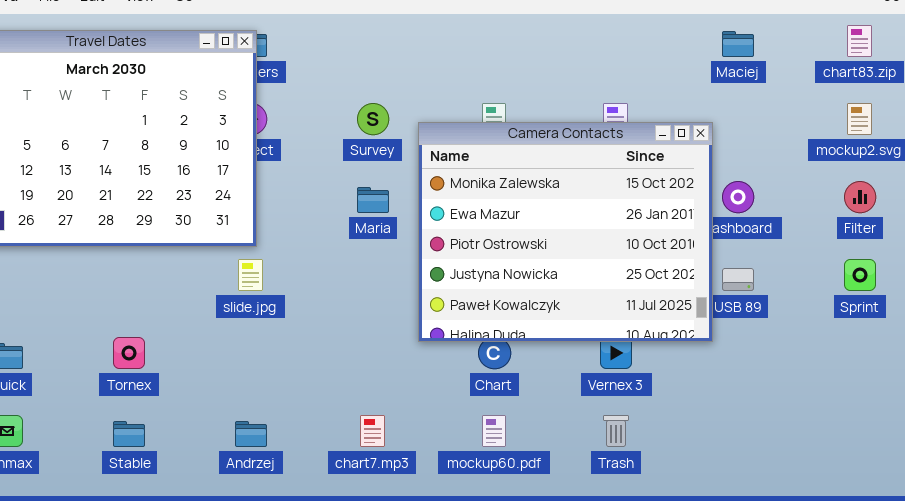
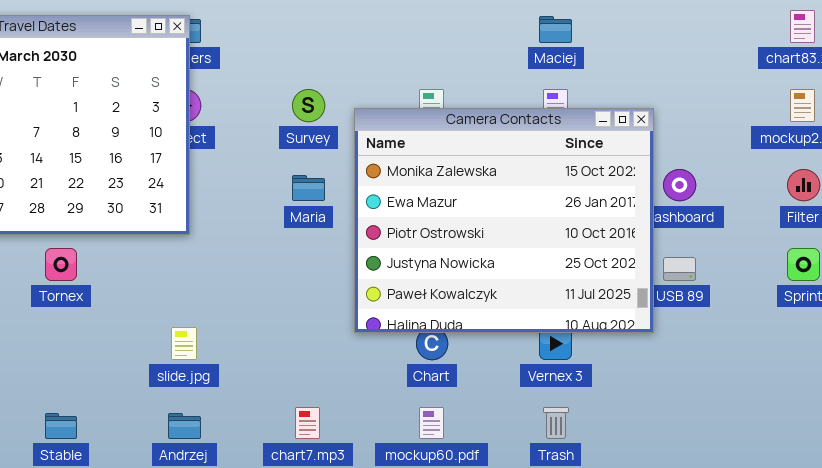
Maciej: [722,31,754,57] -> [539,16,572,43], moved
slide.jpg: [238,259,263,291] -> [171,327,197,360], moved
Tornex: [113,337,145,369] -> [45,248,77,281], moved

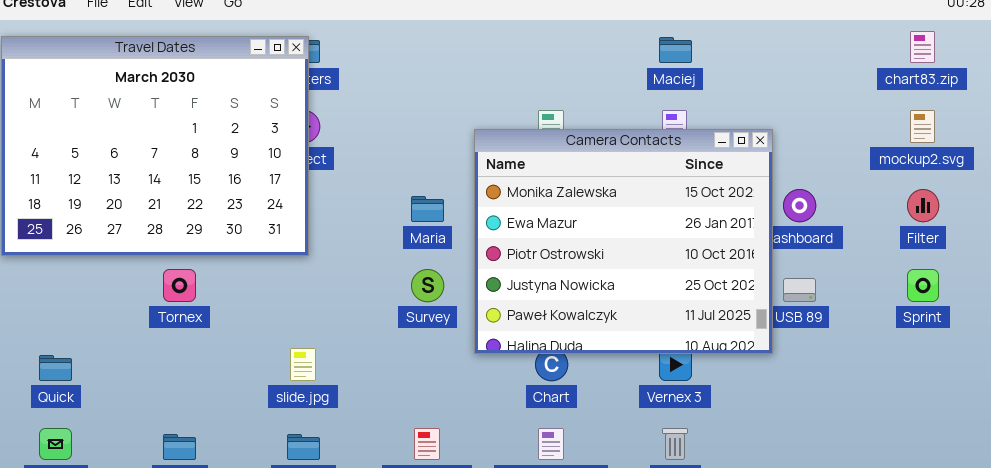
Survey: [292,89,325,122] -> [411,269,444,302], moved

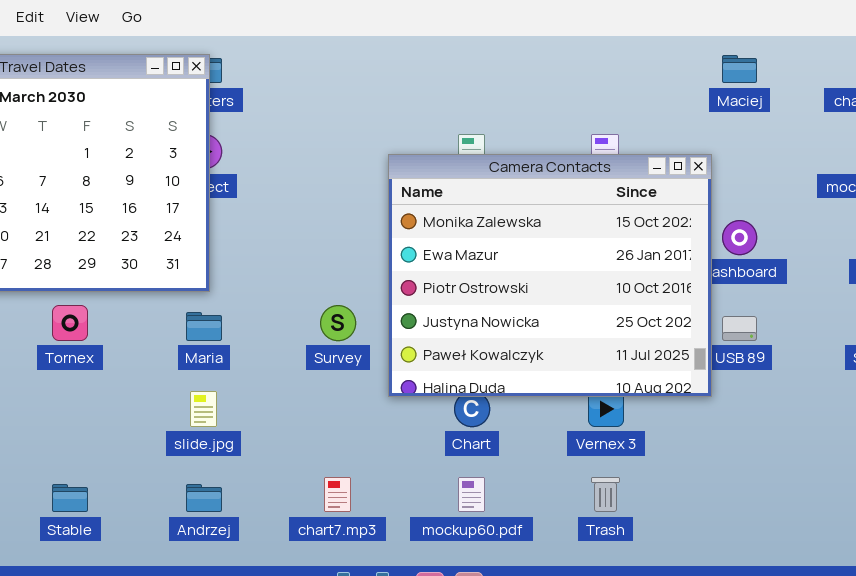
Maciej: [659,37,692,63] -> [722,55,757,83], moved
Maria: [411,196,444,222] -> [186,312,222,341], moved

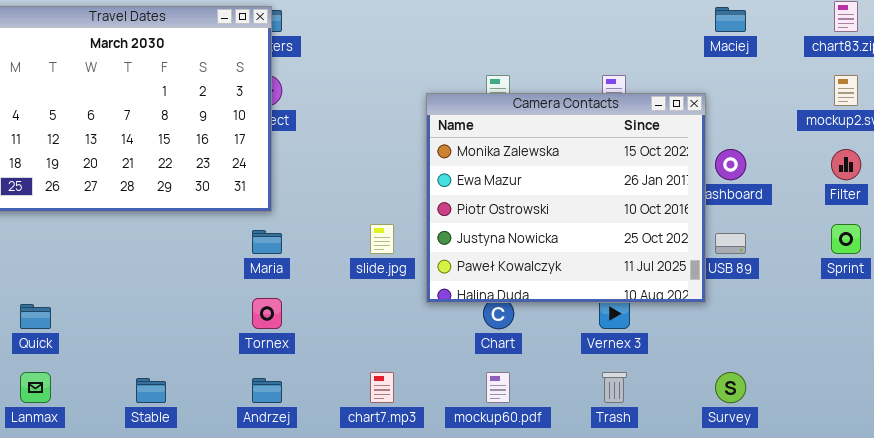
Tornex: [52,305,88,341] -> [252,298,282,329], moved
Survey: [320,305,356,341] -> [715,372,746,403], moved
slide.jpg: [190,391,217,427] -> [370,224,394,254], moved

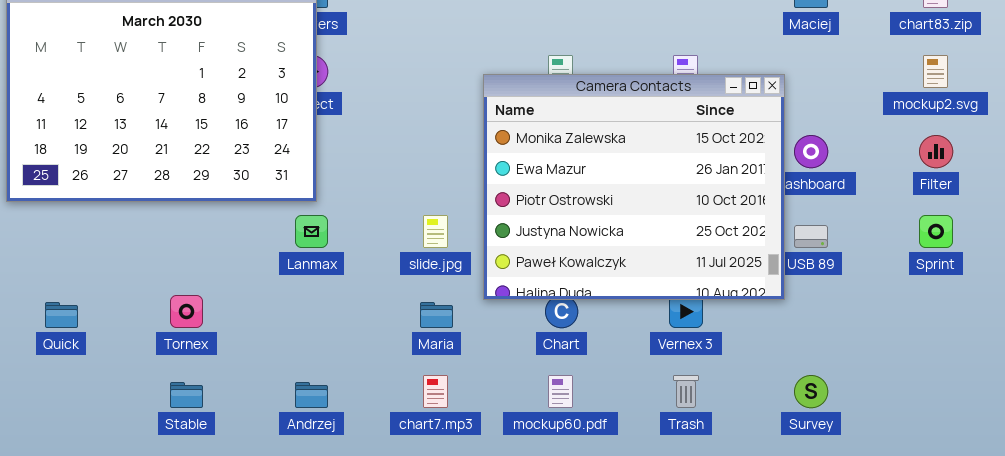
Maria: [252,230,282,254] -> [420,302,453,328], moved
Tornex: [252,298,282,329] -> [170,295,203,328], moved
Lanmax: [20,372,51,403] -> [295,215,328,248], moved

